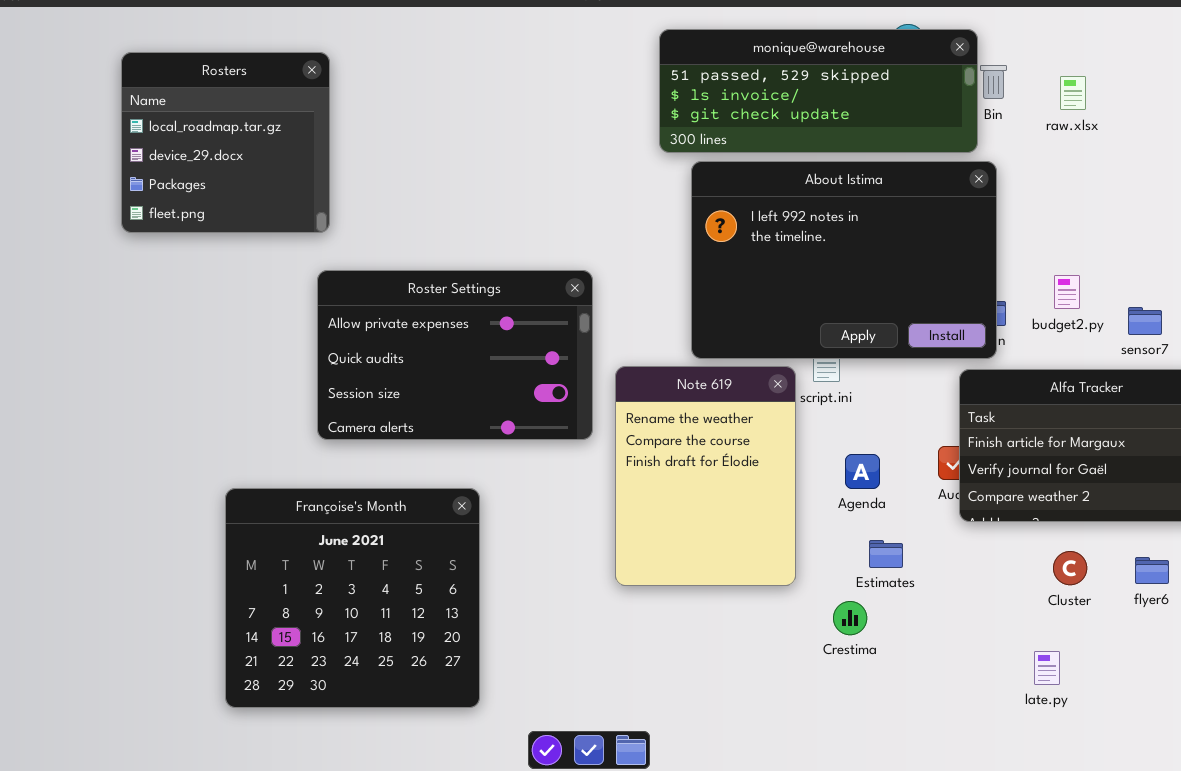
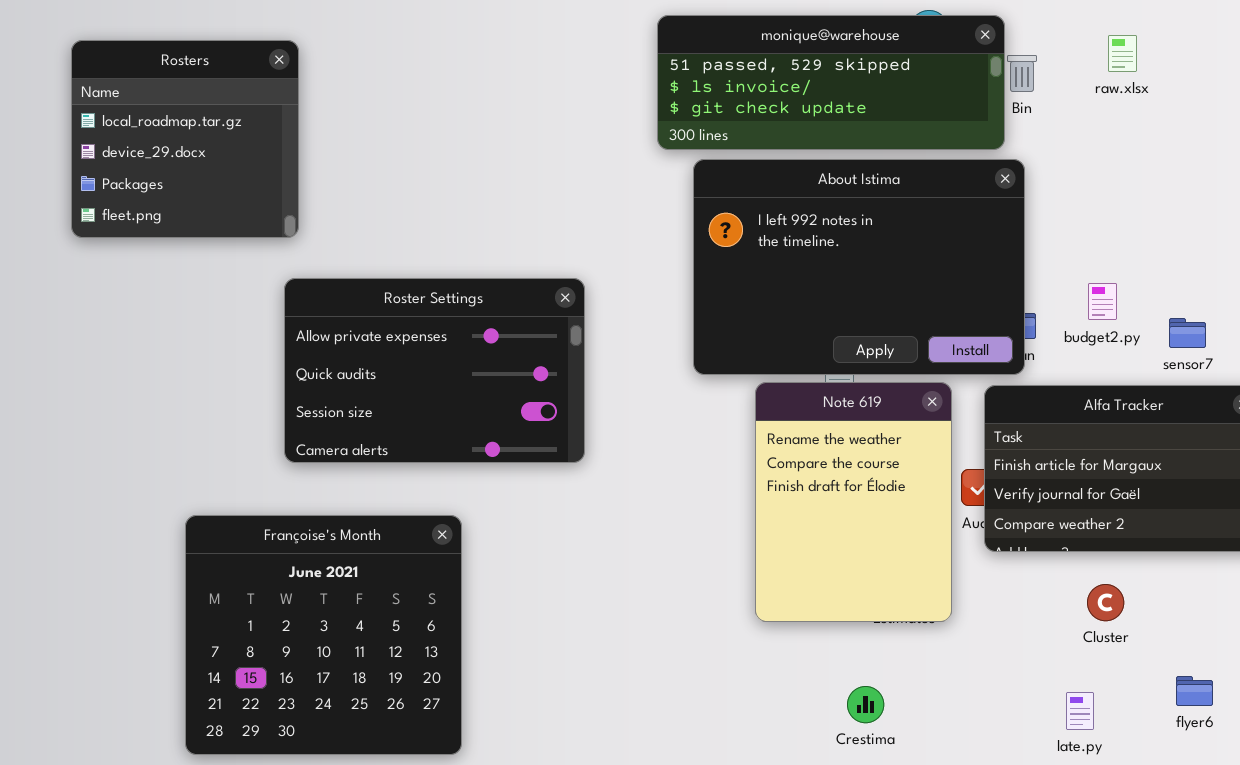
raw.xlsx: [1060,76,1086,110] -> [1108,35,1137,72], moved
Note 619: [615,366,796,586] -> [755,382,952,622], moved
flyer6: [1135,557,1169,584] -> [1176,676,1213,706], moved
Crestima: [833,601,867,635] -> [847,686,884,723], moved

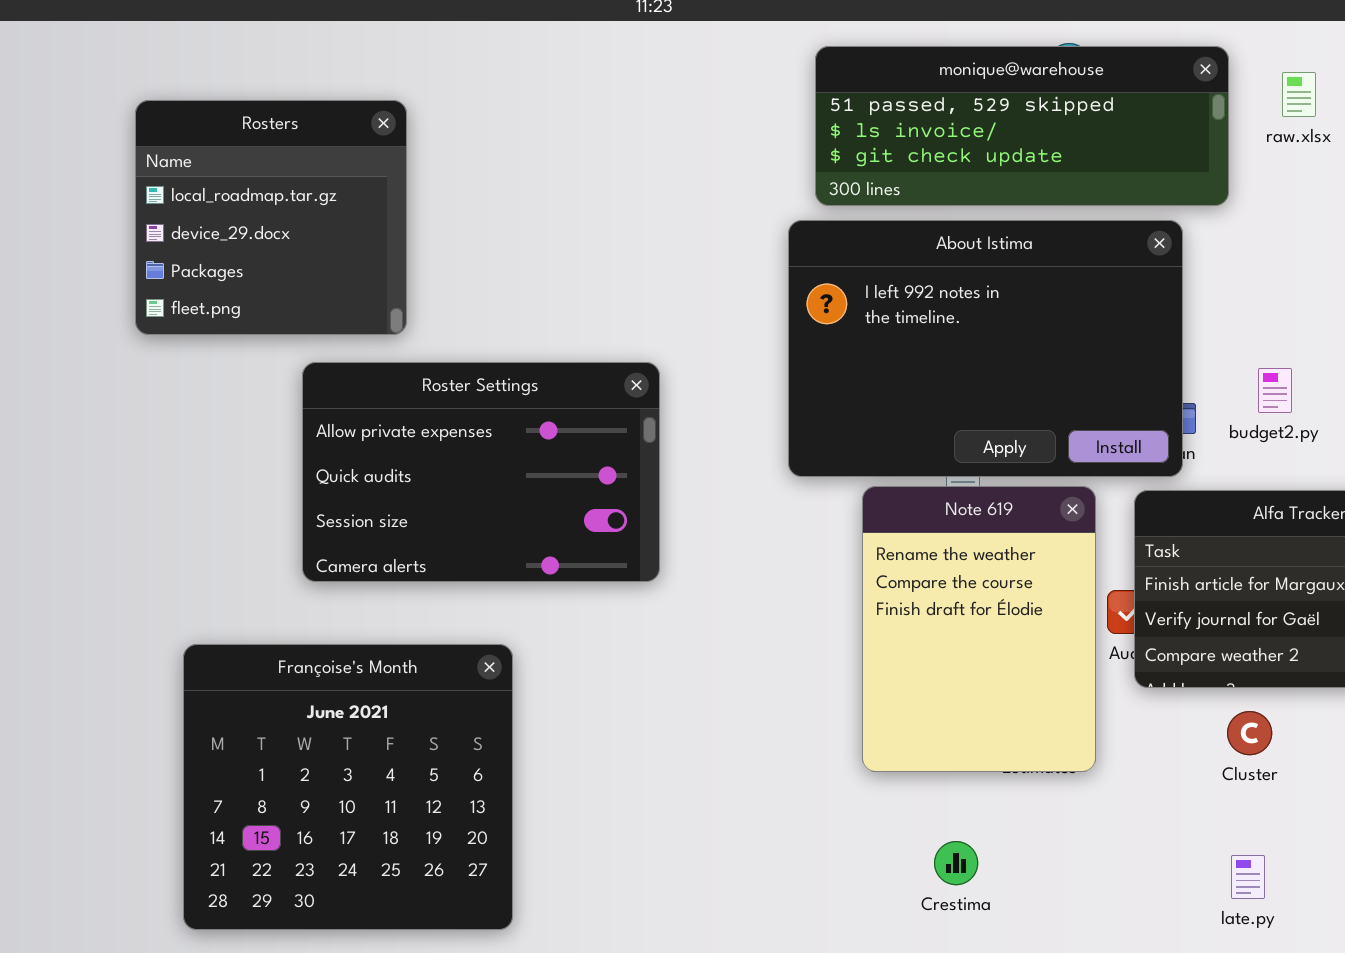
monique@warehouse: [657,15,1005,150] -> [815,46,1229,206], moved
Rosters: [71,40,299,238] -> [135,100,407,335], moved
Cluster: [1087,584,1124,621] -> [1227,711,1272,755], moved
Crestima: [847,686,884,723] -> [934,841,978,885], moved

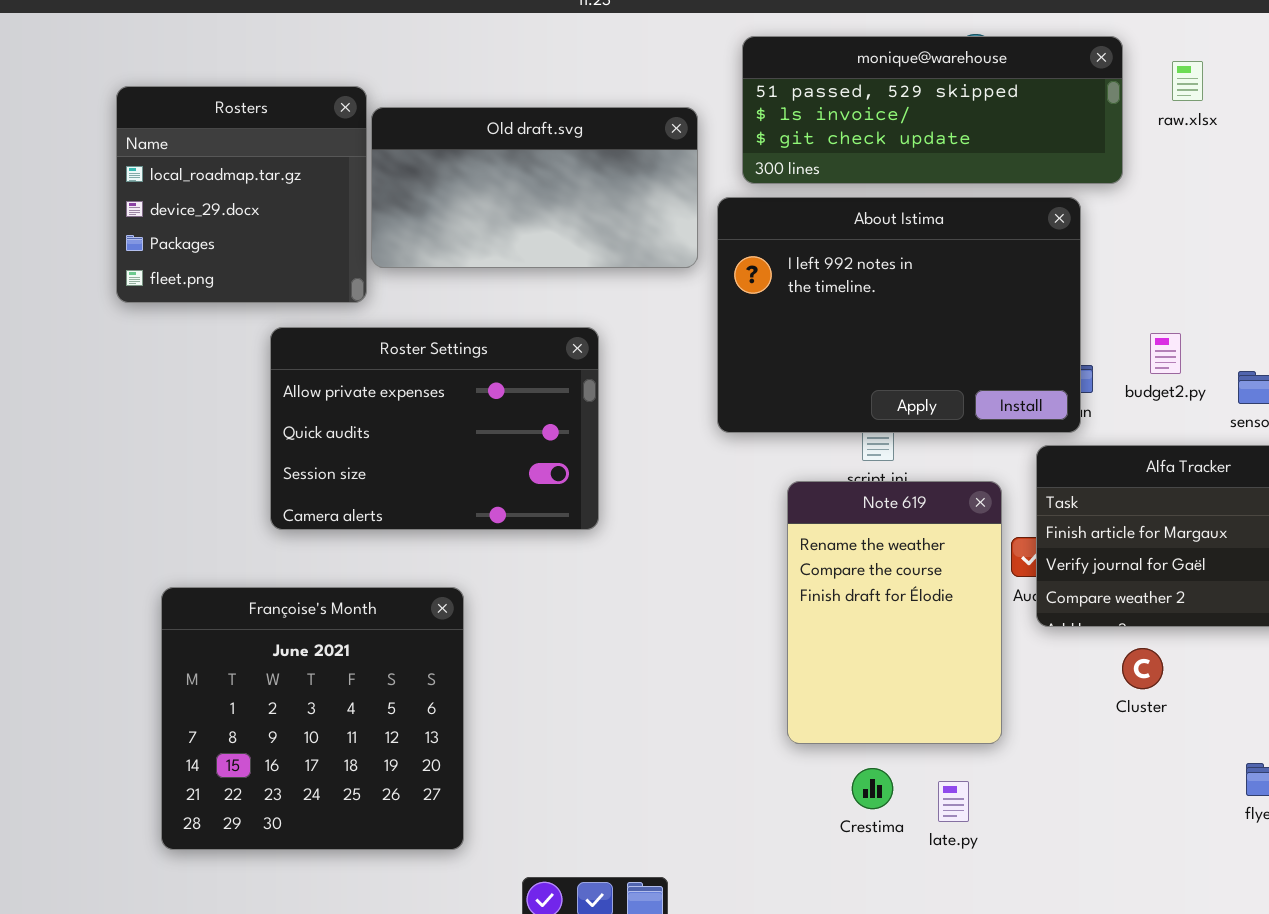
Old draft.svg: none -> [371,107,698,268], opened
Note 619: [862,486,1096,772] -> [787,481,1002,744], moved
late.py: [1231,855,1265,899] -> [938,781,969,822], moved

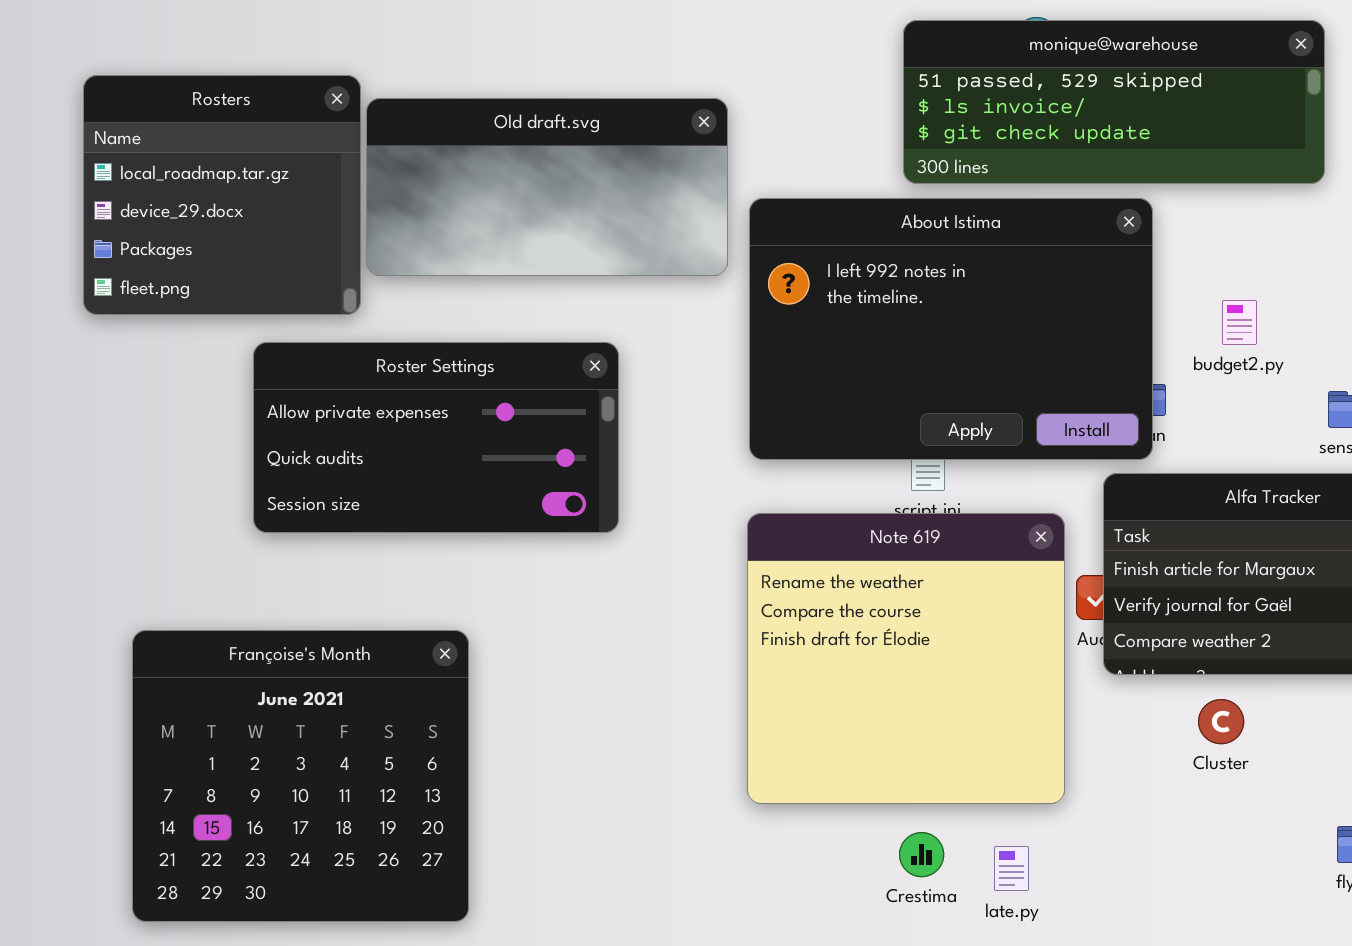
monique@warehouse: [742,36,1123,184] -> [903,20,1325,184], moved
Roster Settings: [270,327,599,530] -> [253,342,619,533], resized
budget2.py: [1150,333,1181,374] -> [1222,300,1257,345], moved
Note 619: [787,481,1002,744] -> [747,513,1065,804], resized

